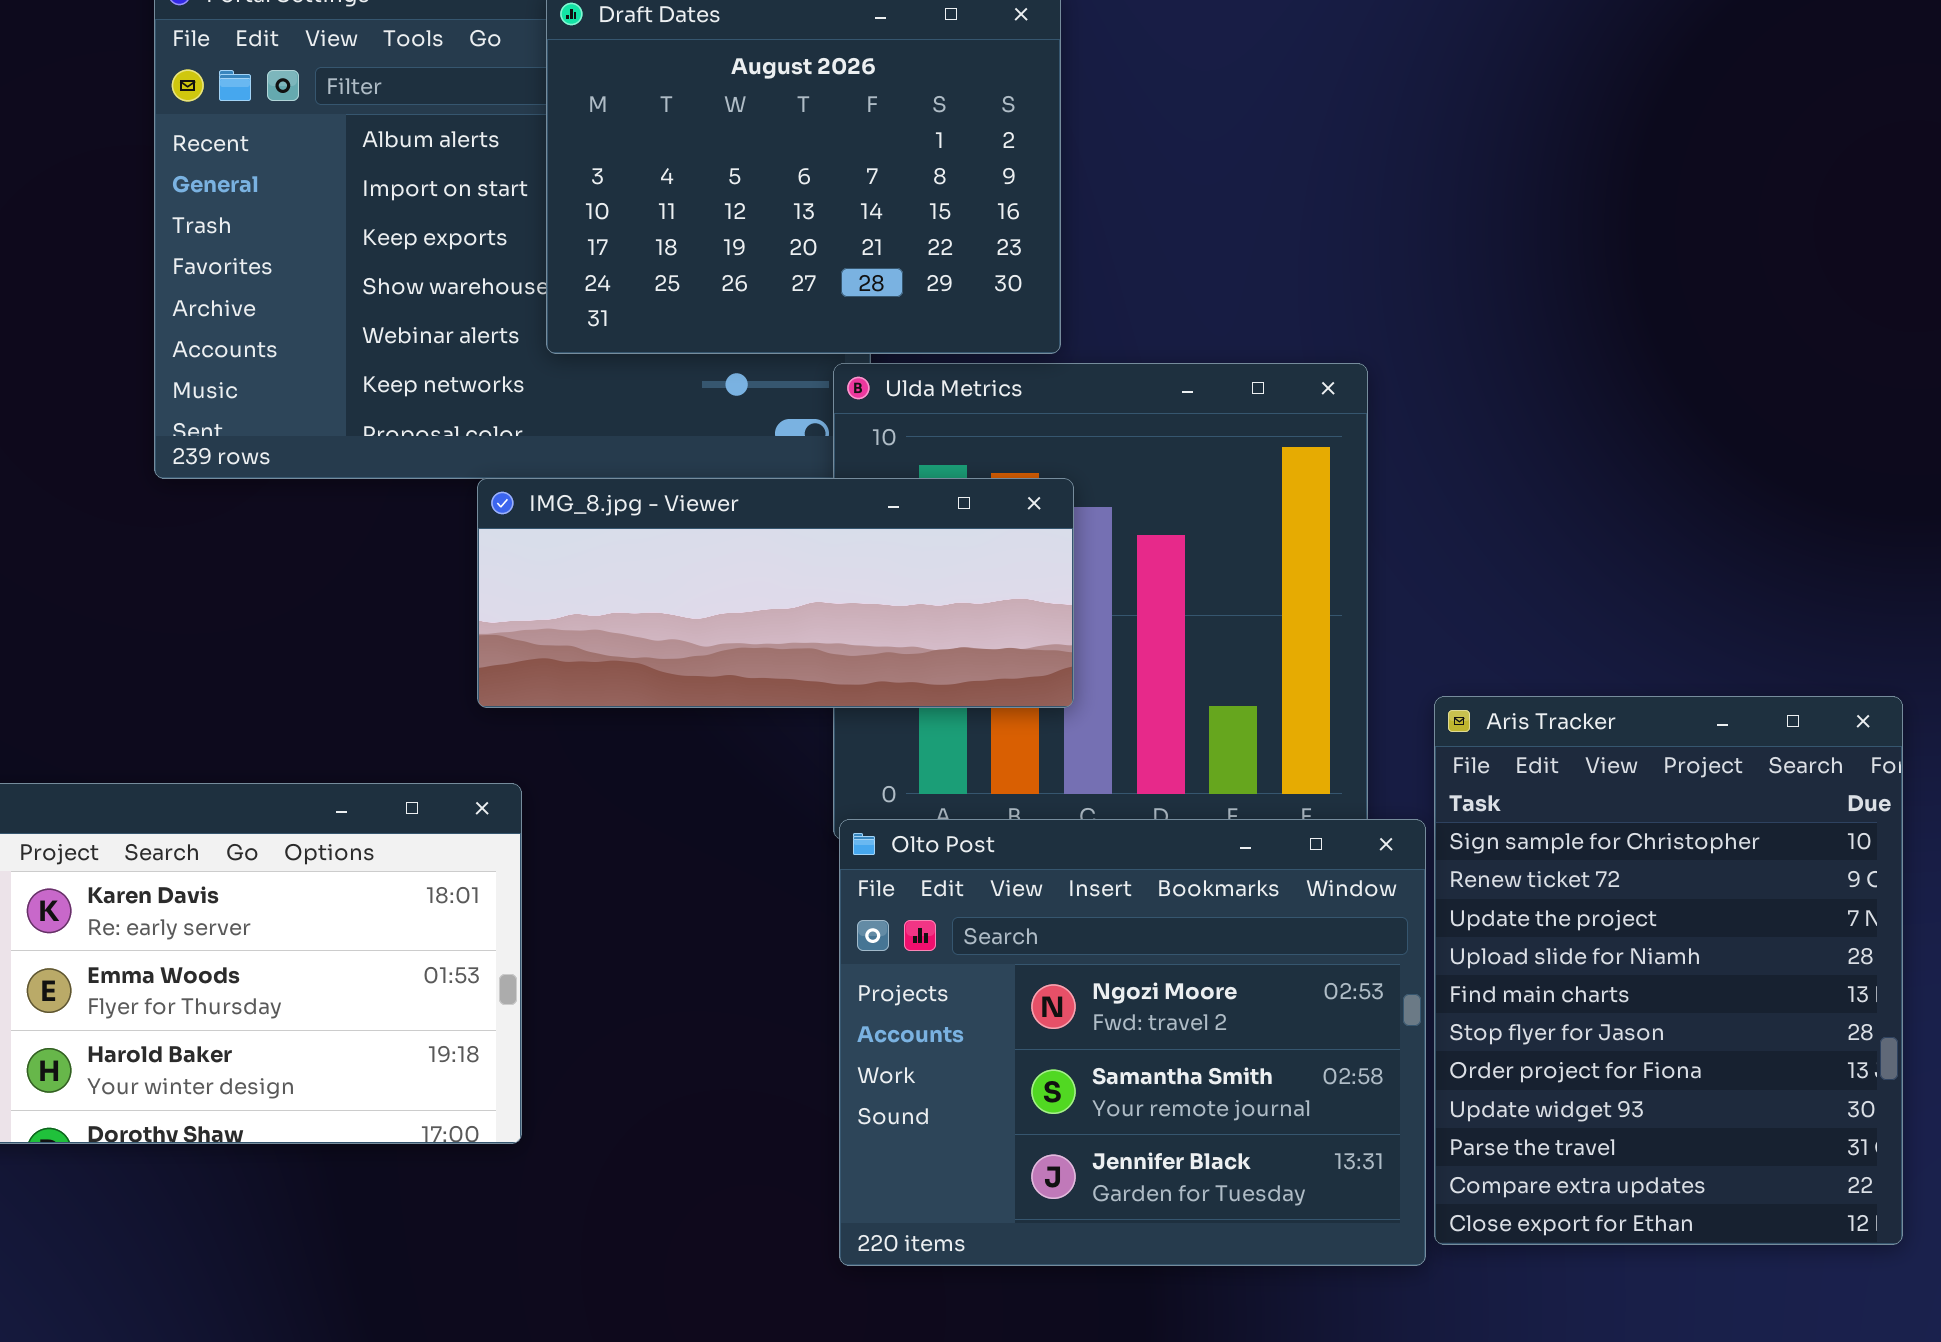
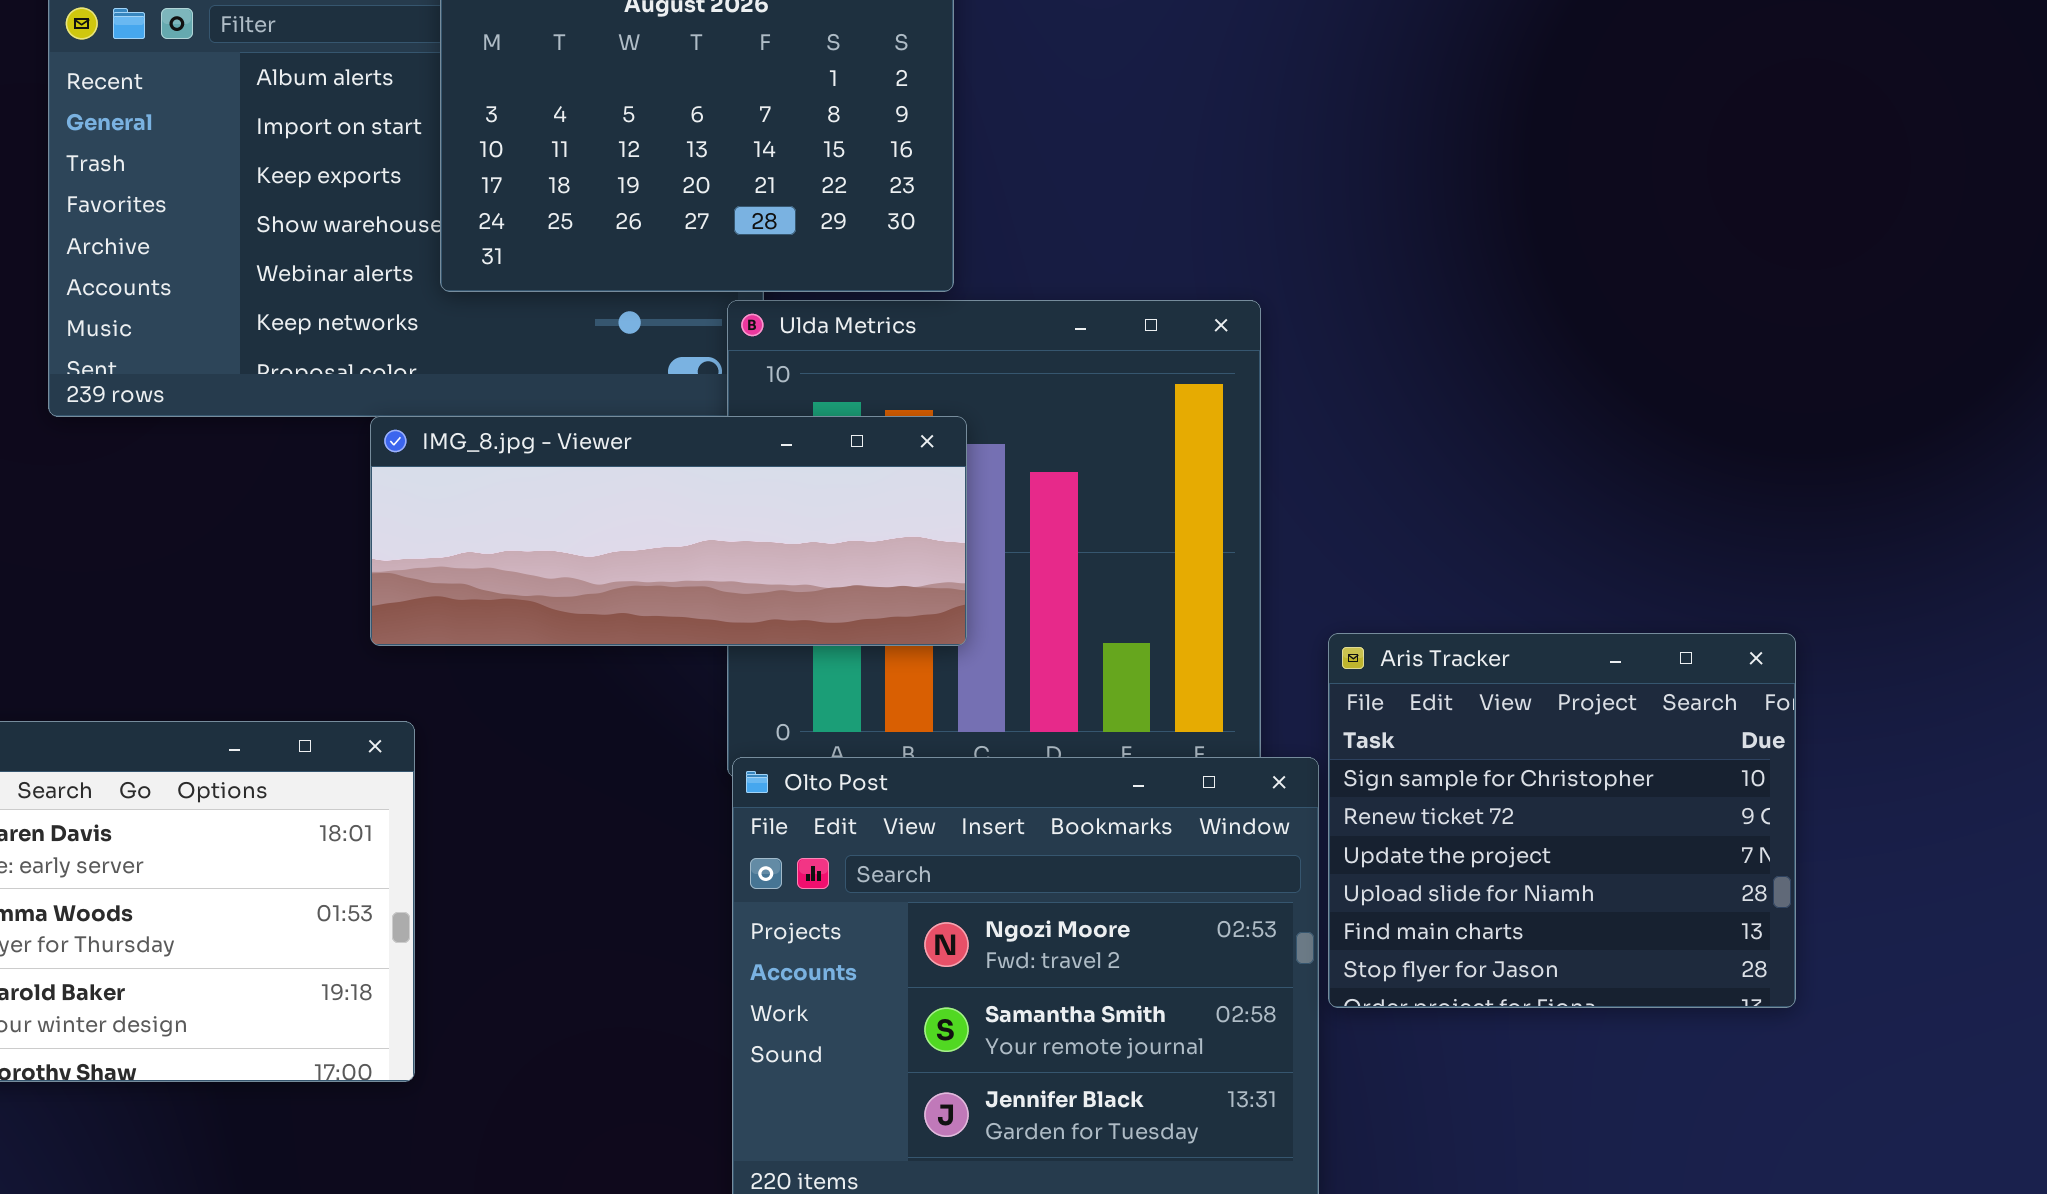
Aris Tracker: [1434,696,1903,1245] -> [1328,633,1796,1008], resized

